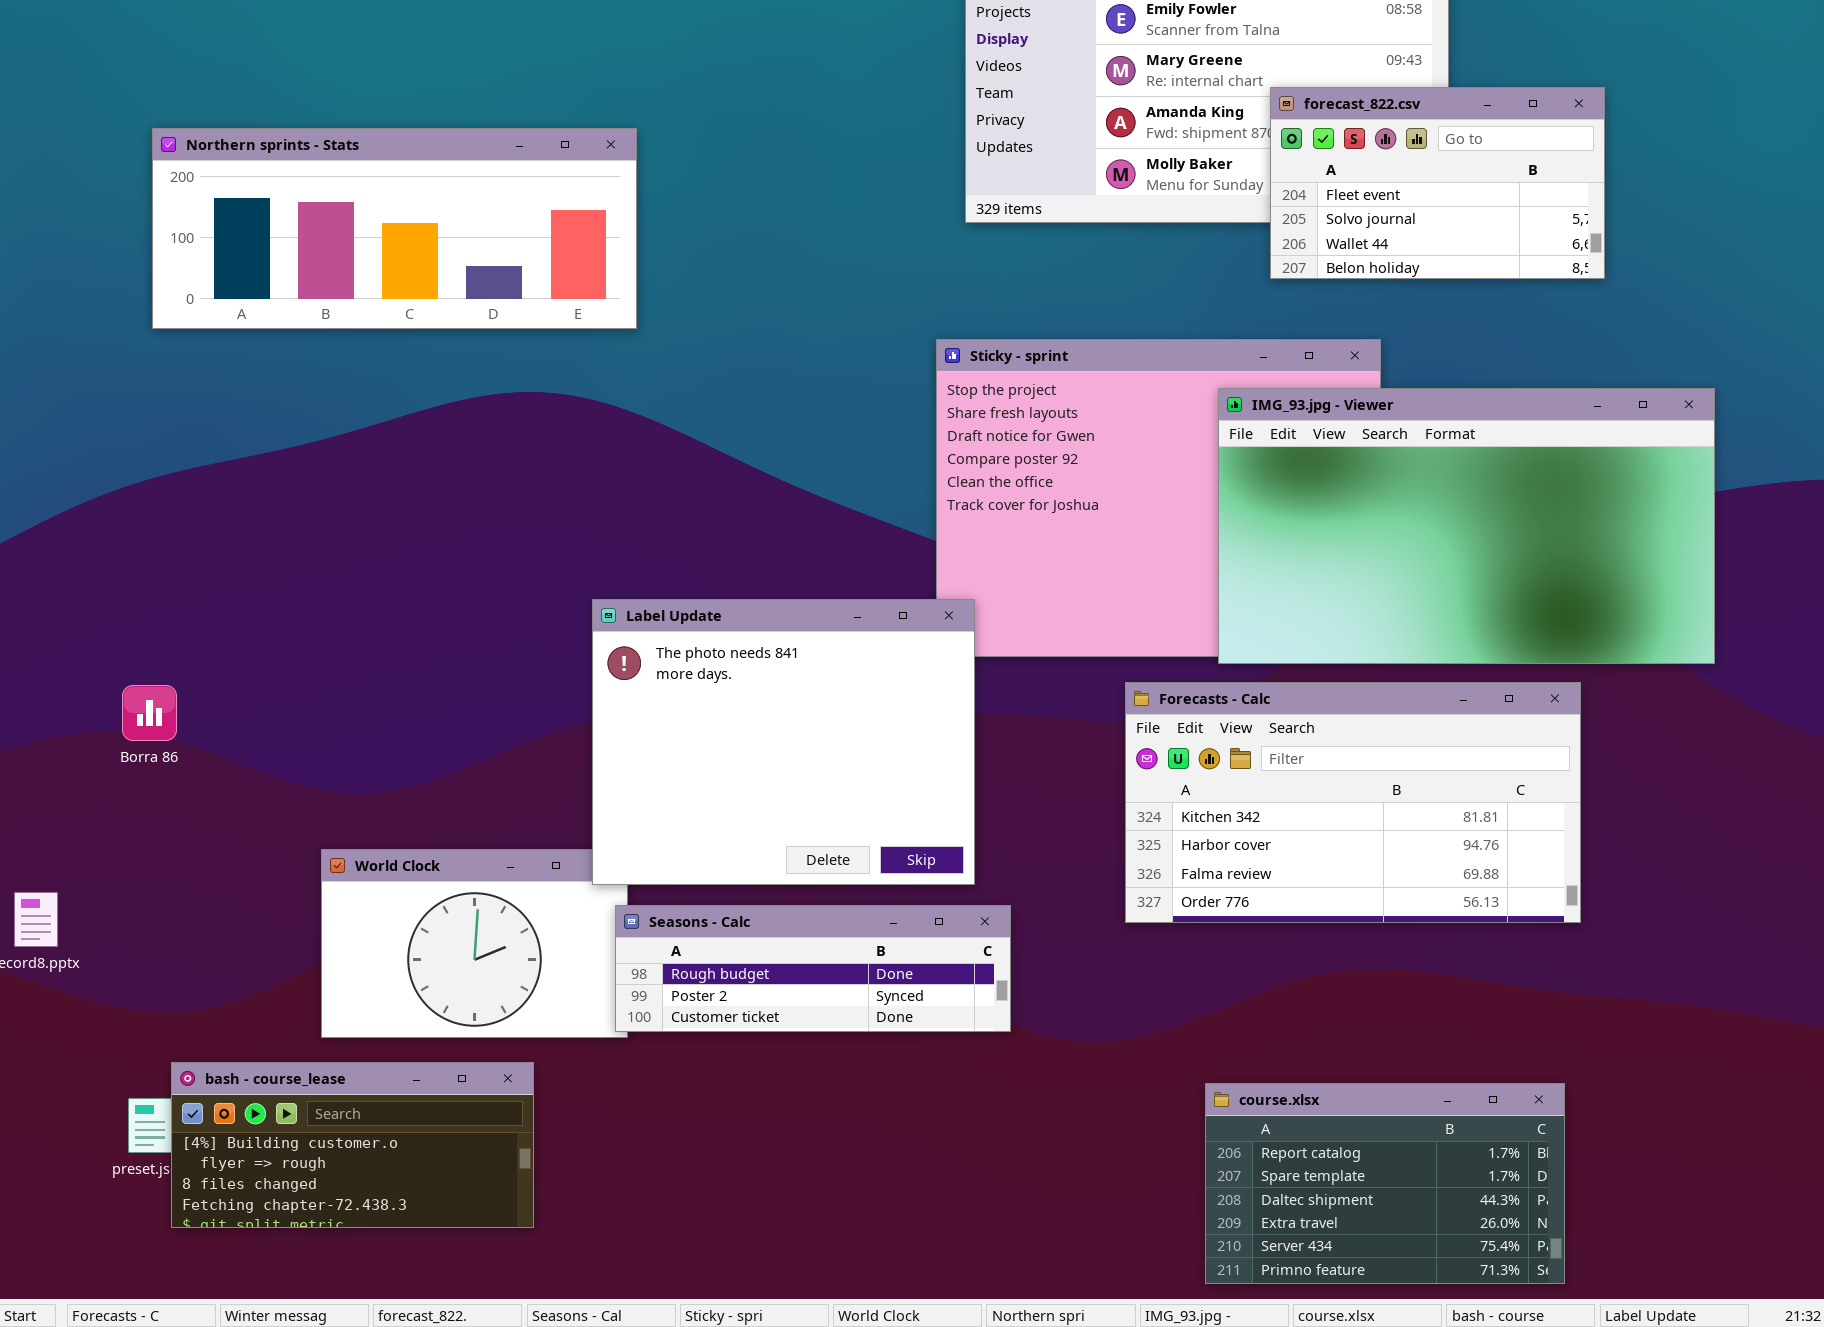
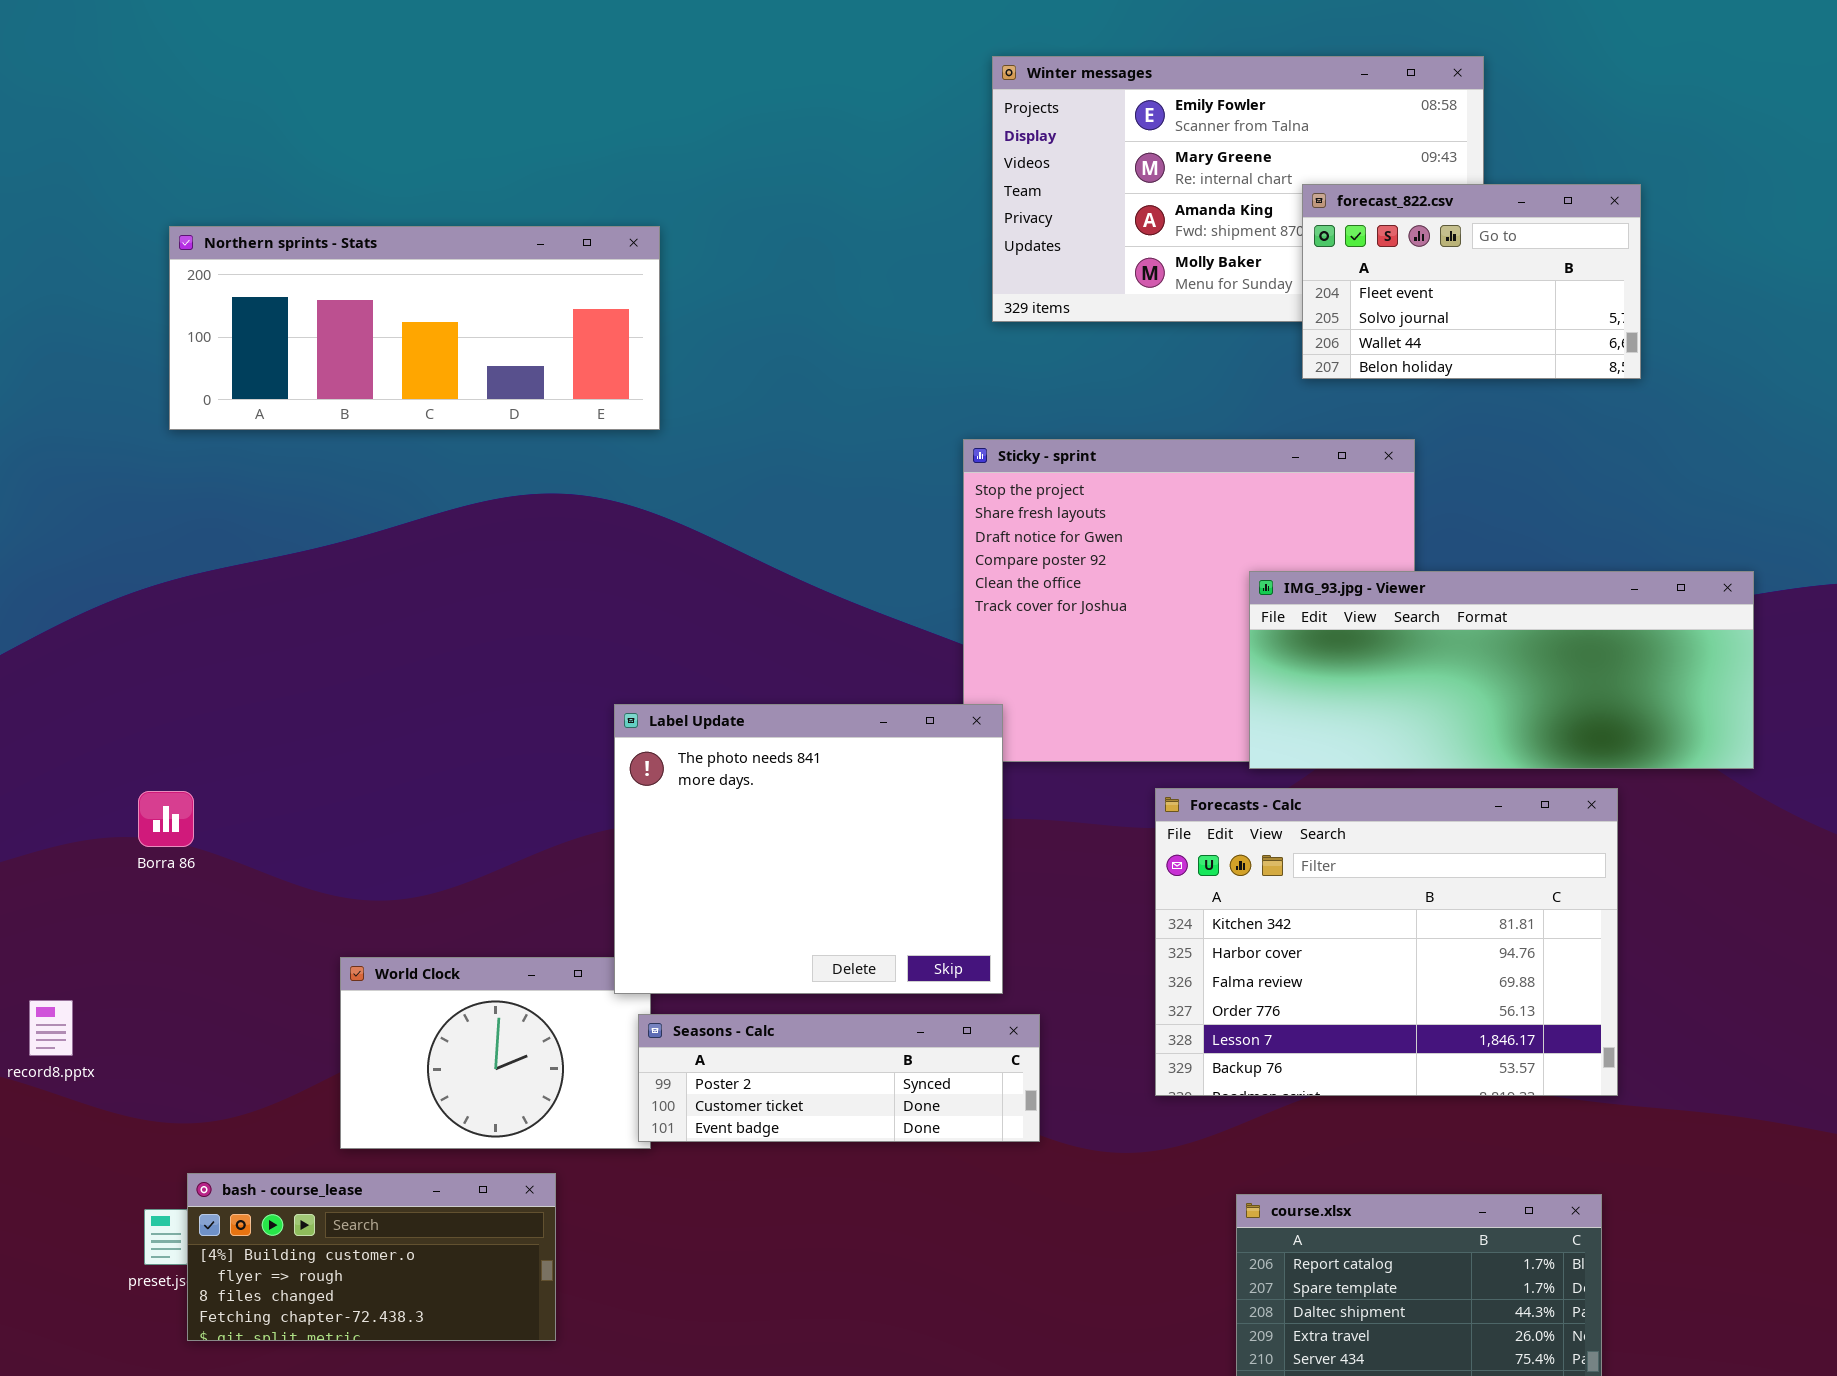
IMG_93.jpg - Viewer: [1218,388,1715,664] -> [1249,571,1754,769], resized
Forecasts - Calc: [1125,682,1581,923] -> [1155,788,1618,1096], resized
Seasons - Calc: [615,905,1011,1032] -> [638,1014,1040,1142], scrolled down 1 row

